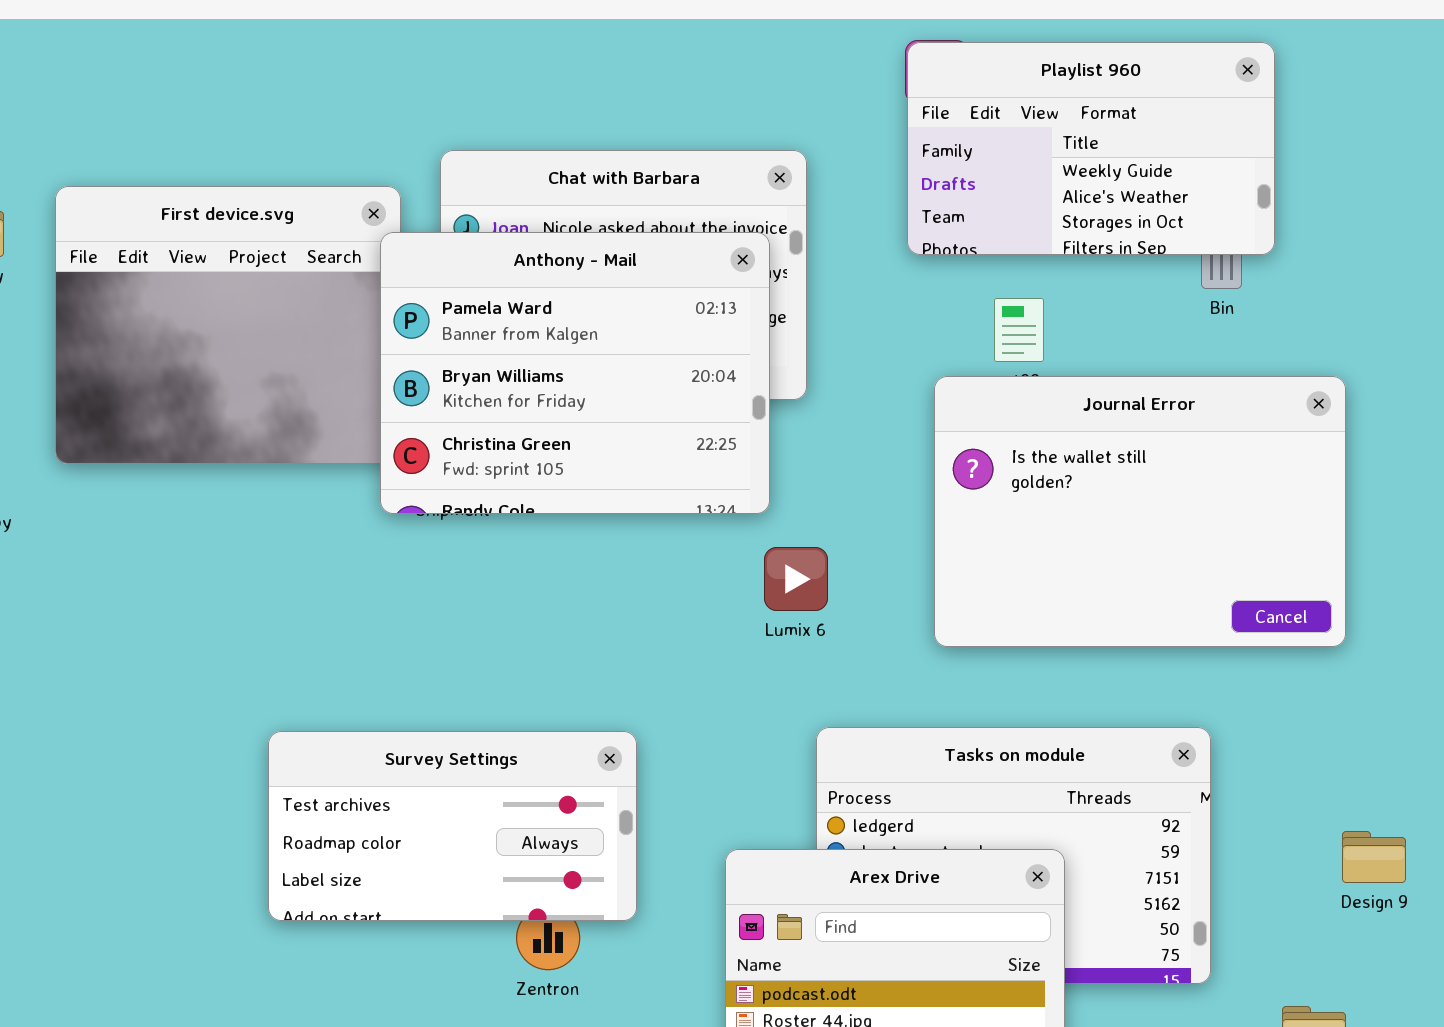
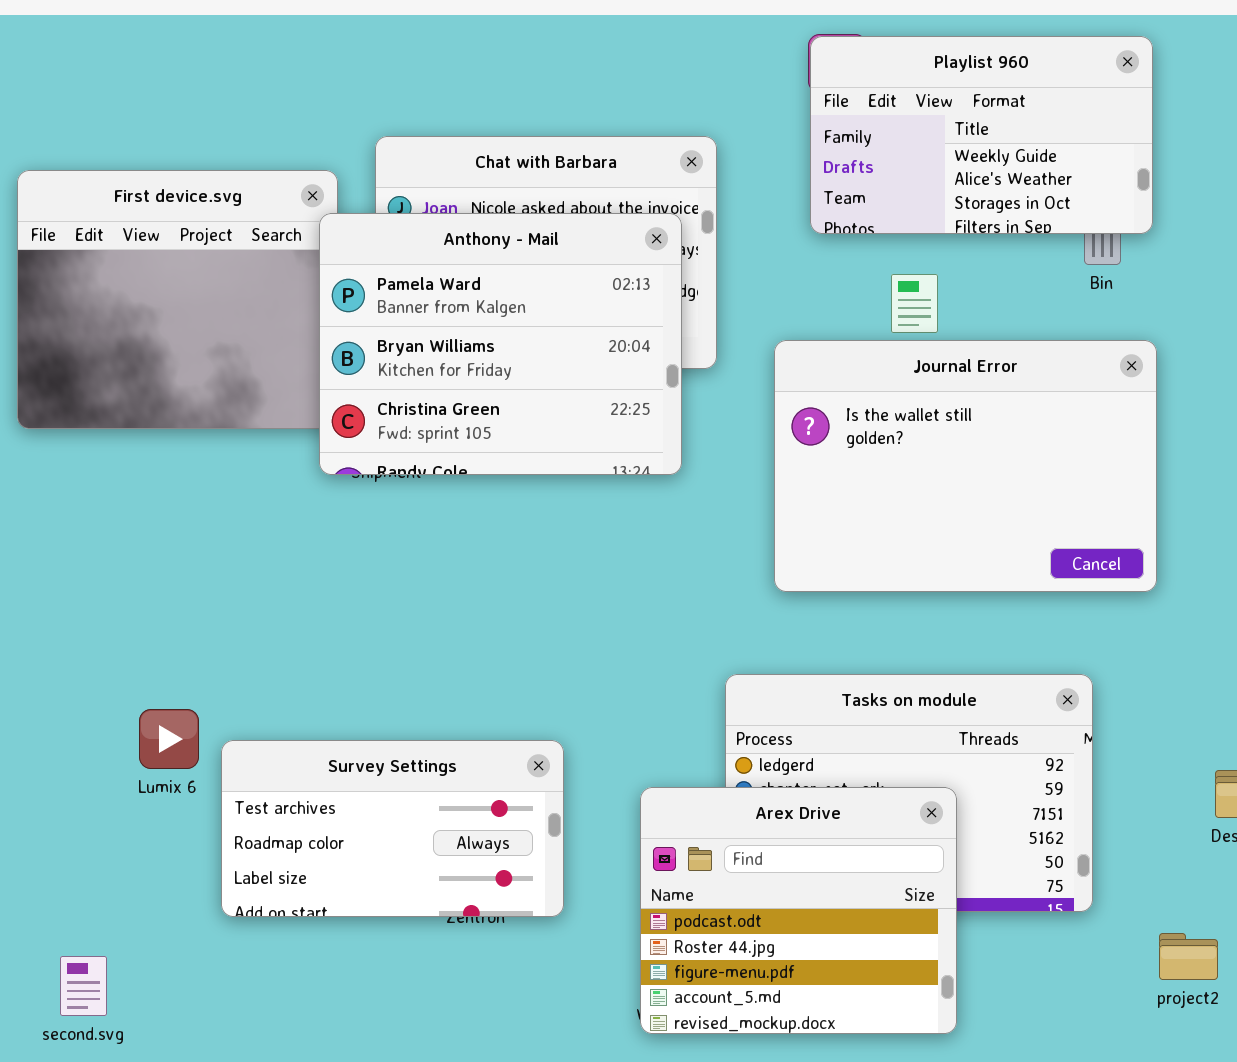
Journal Error: [934,376,1346,647] -> [774,340,1157,592], moved
Lumix 6: [764,547,828,611] -> [139,709,199,769], moved
Survey Settings: [268,731,637,921] -> [221,740,564,917], moved

